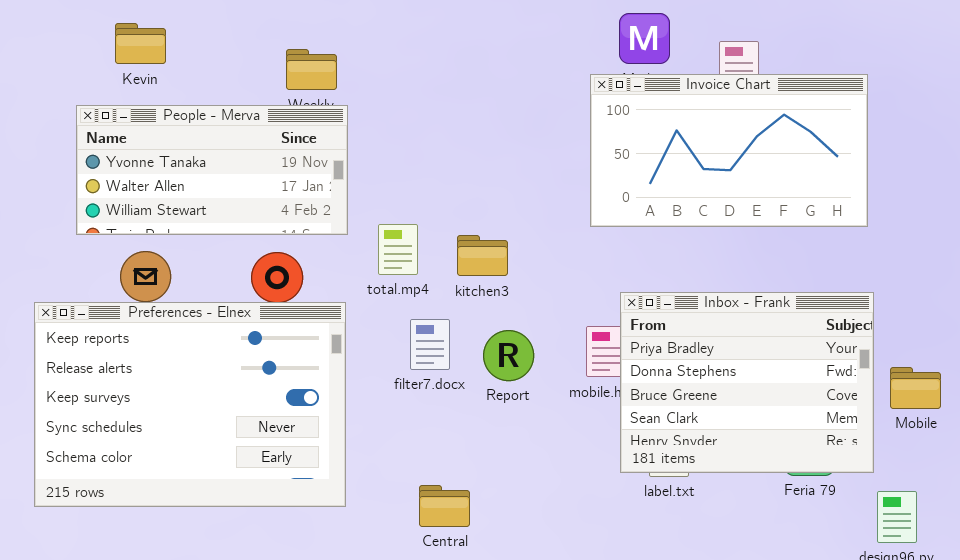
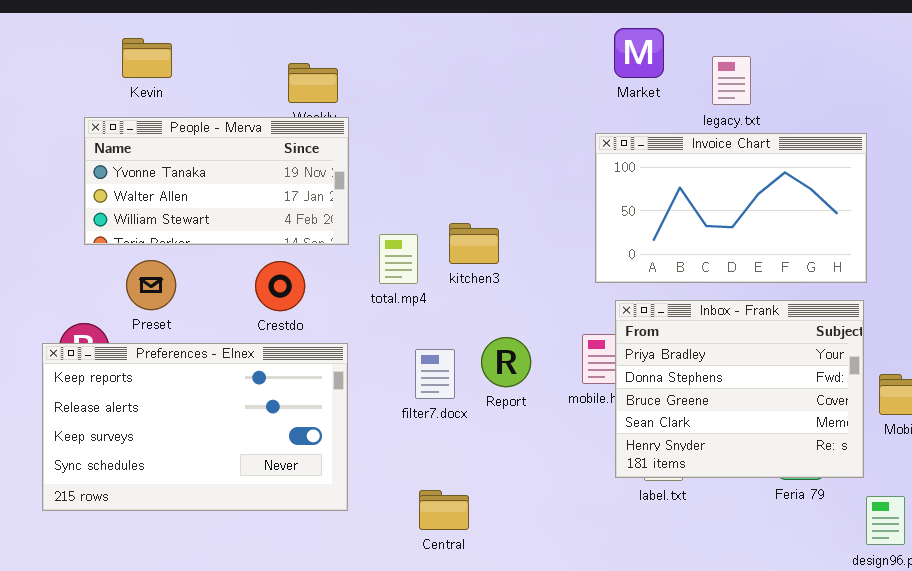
Invoice Chart: [590,74,868,227] -> [595,133,867,283], moved
kitchen3: [457,235,508,276] -> [449,223,499,264], moved
Preferences - Elnex: [34,302,346,507] -> [42,343,348,511], resized
filter7.docx: [410,319,450,370] -> [415,349,455,399], moved

